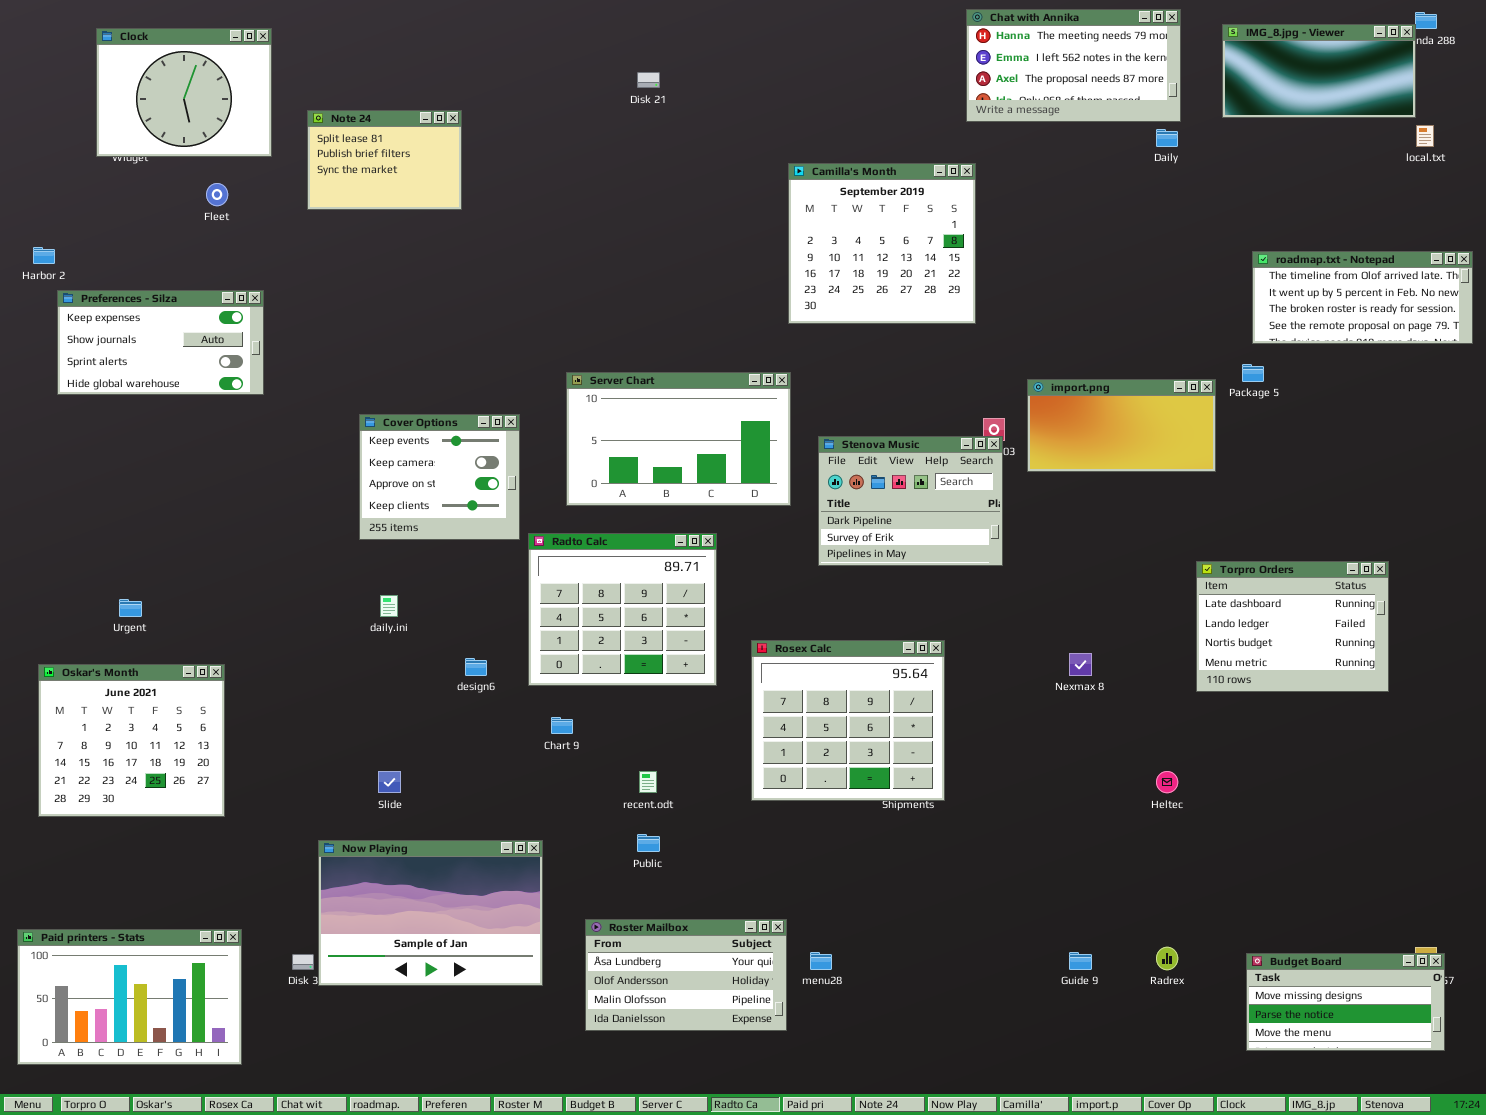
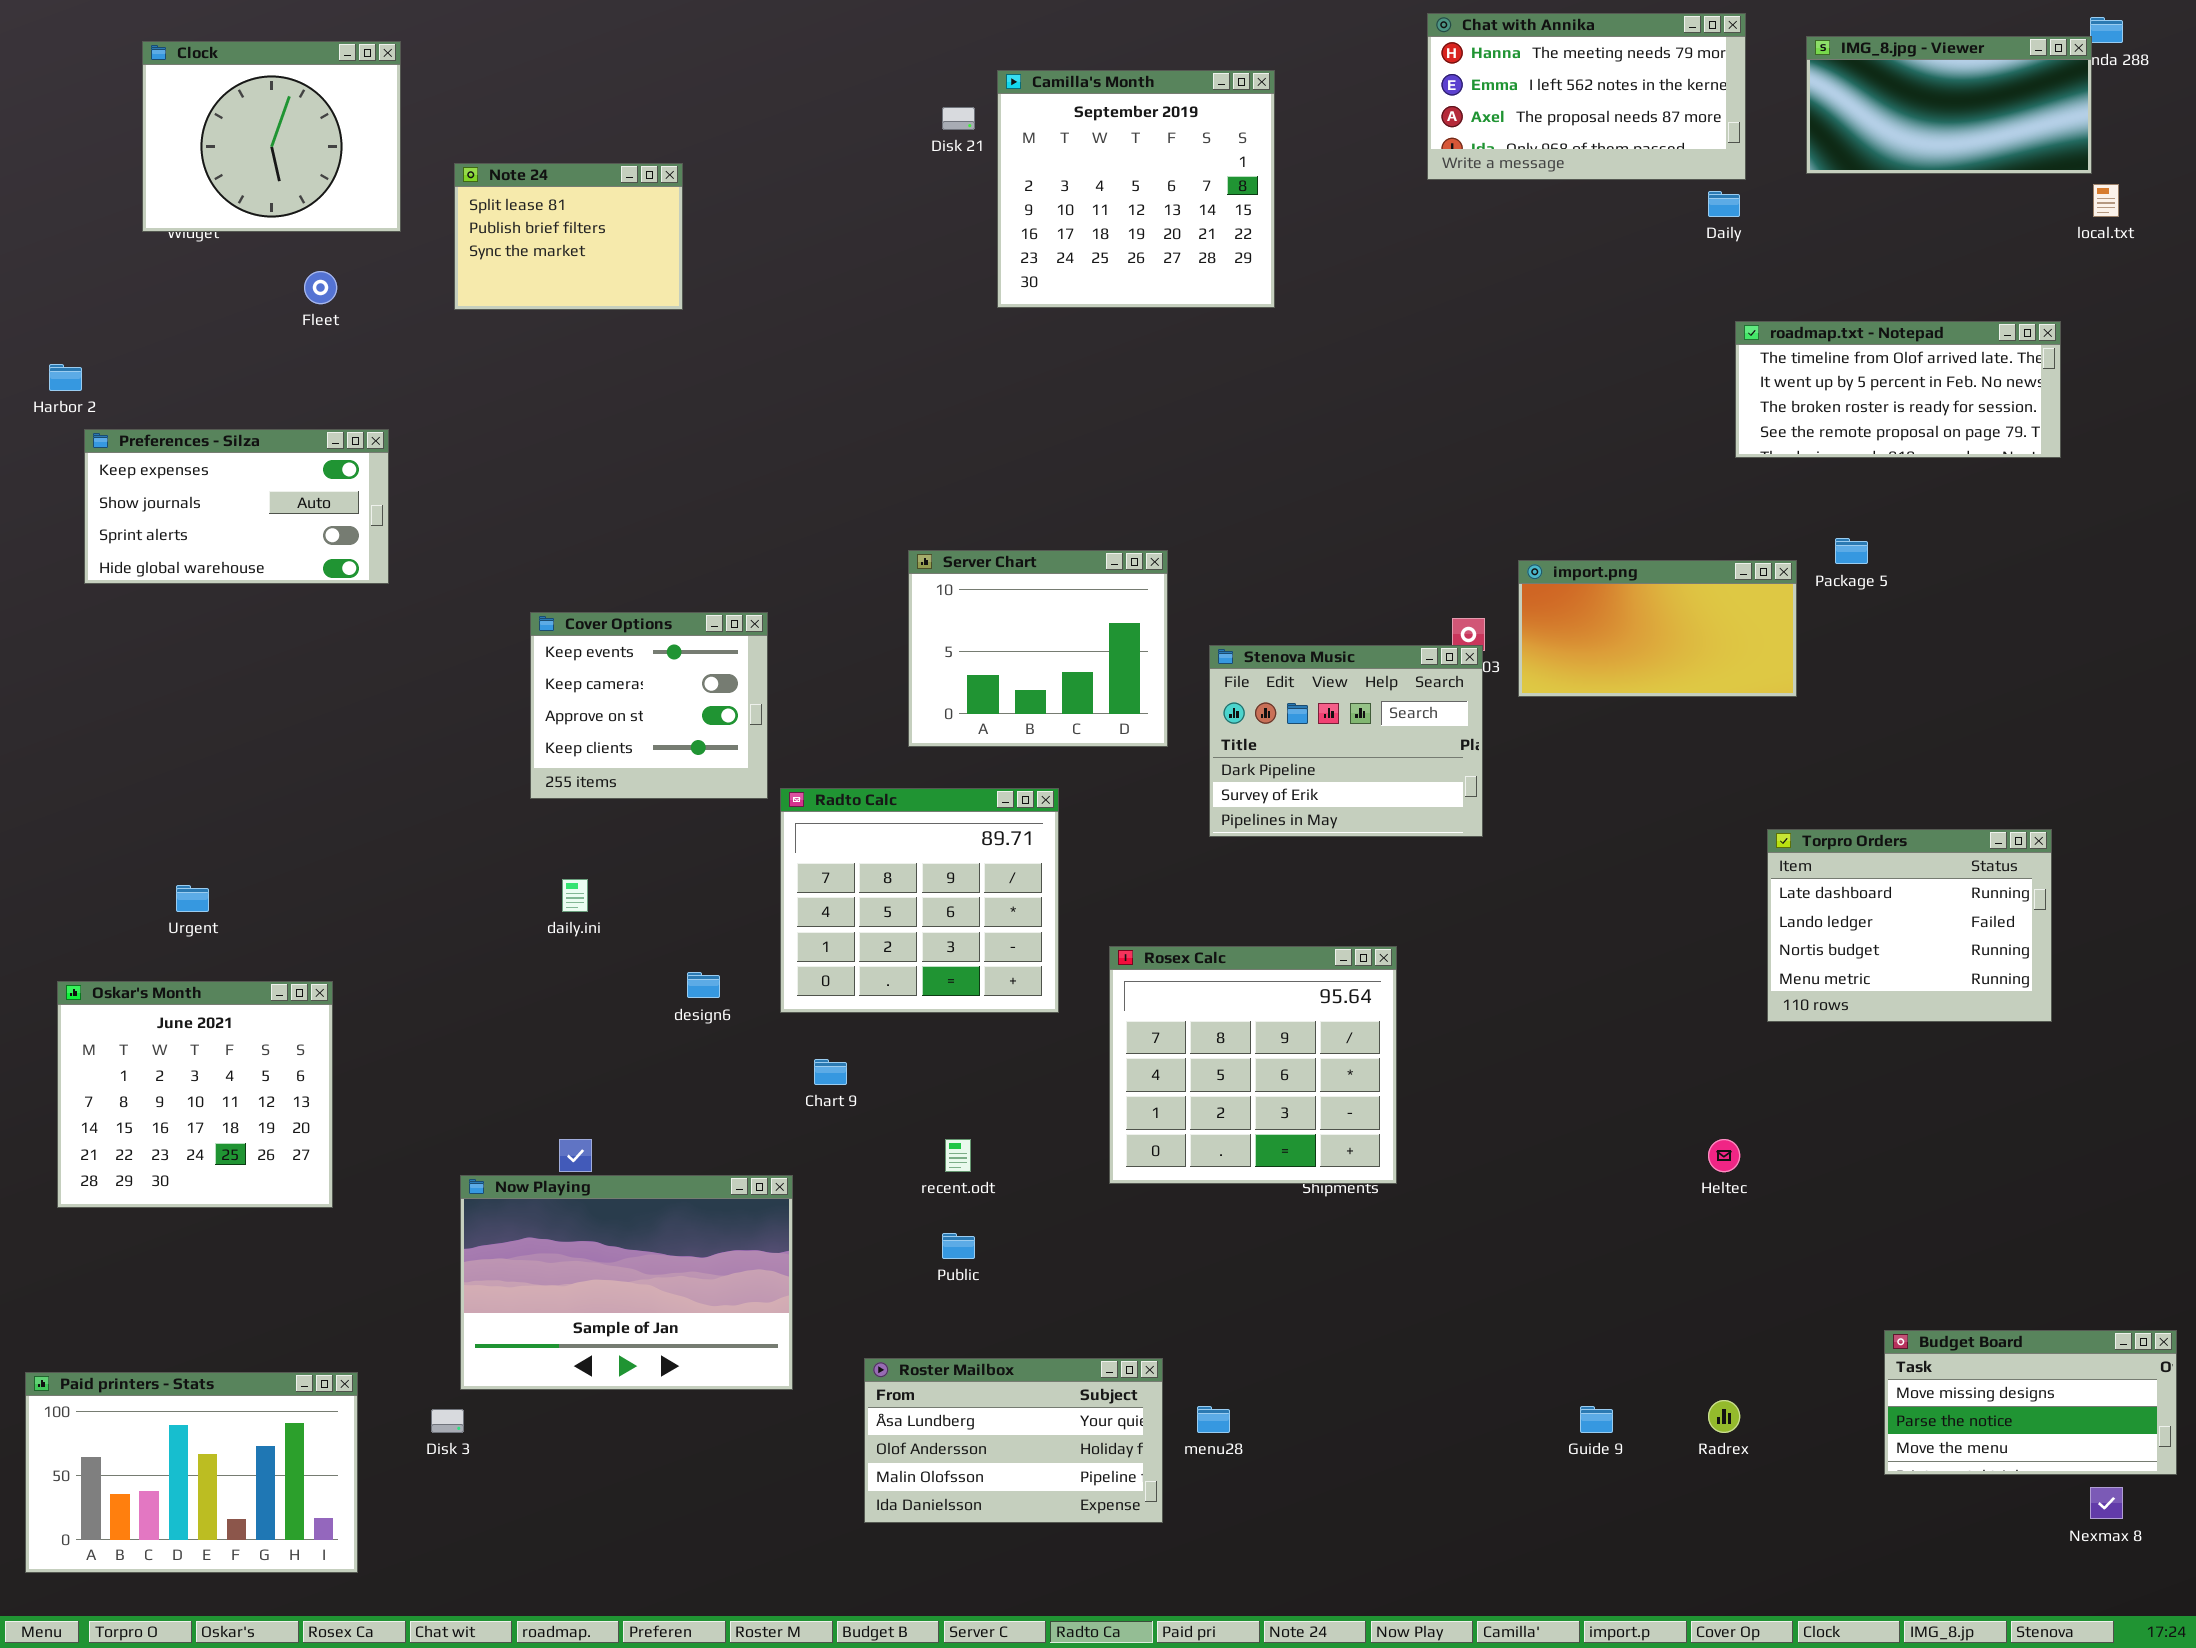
Camilla's Month: [788,163,976,324] -> [997,70,1275,308], moved
roadmap.txt - Notepad: [1252,251,1473,344] -> [1735,321,2061,458], moved
Server Chart: [566,372,791,506] -> [908,550,1168,747], resized
Nexmax 8: [1069,653,1092,676] -> [2090,1487,2123,1519], moved
Now Playing: [318,840,543,986] -> [460,1175,793,1390], moved
Budget Board: [1246,953,1445,1051] -> [1884,1330,2177,1475], moved

